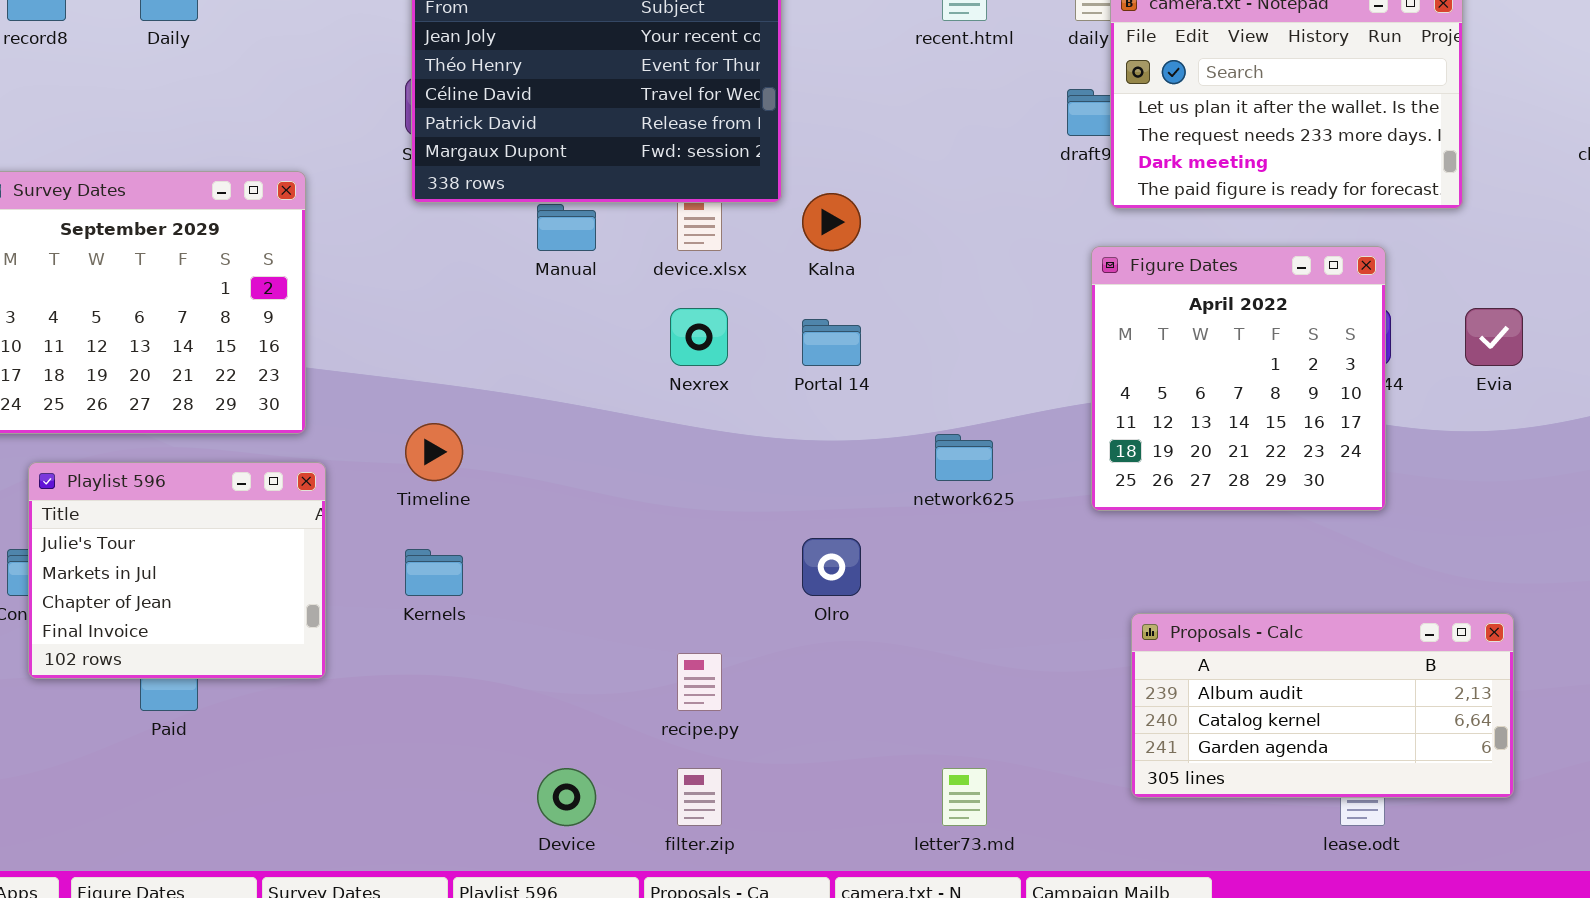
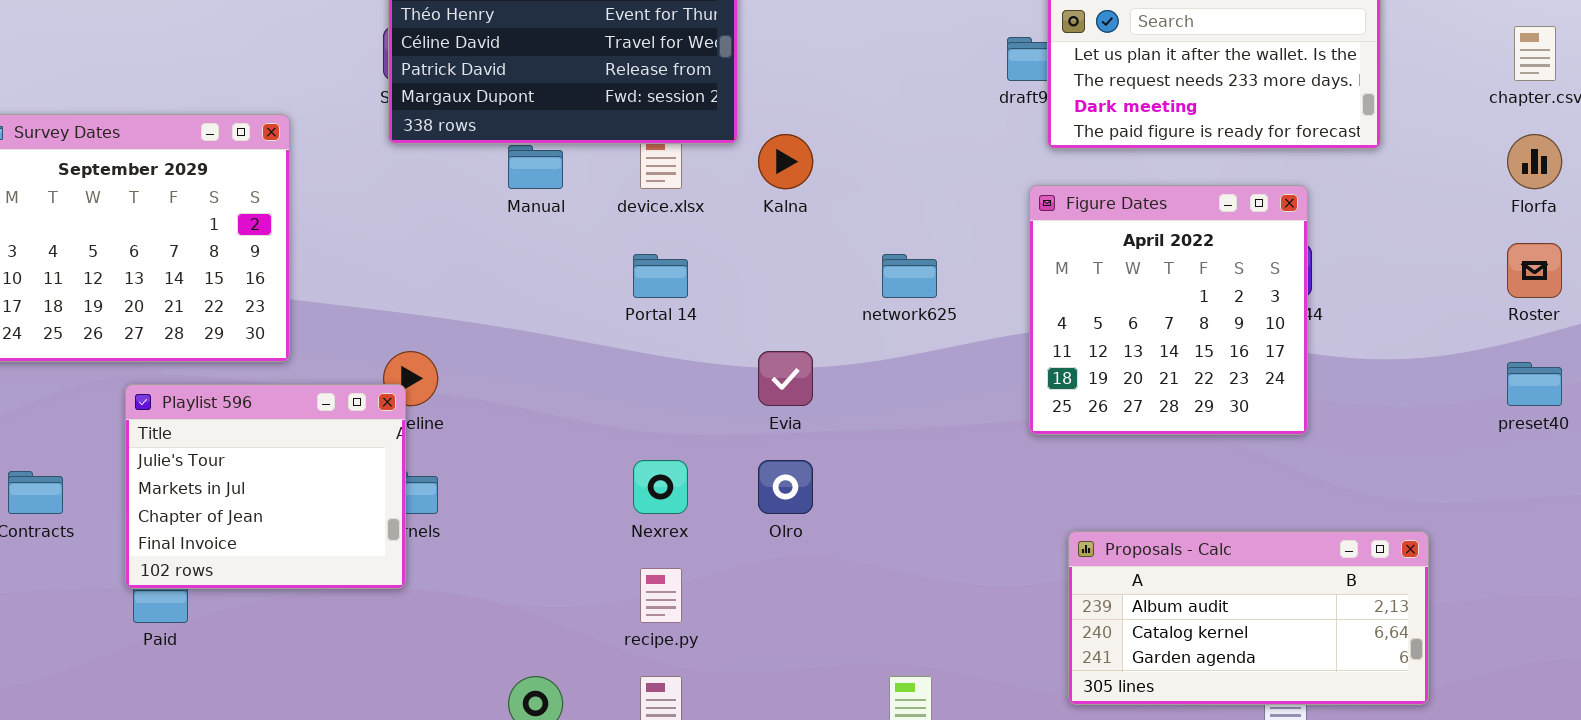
Nexrex: [670,308,728,366] -> [633,460,688,514], moved
Evia: [1465,308,1523,366] -> [758,351,813,406], moved
Portal 14: [802,319,861,366] -> [633,254,688,298], moved
network625: [935,434,993,481] -> [882,254,937,298], moved
Playlist 596: [28,462,326,679] -> [125,384,406,589], moved

